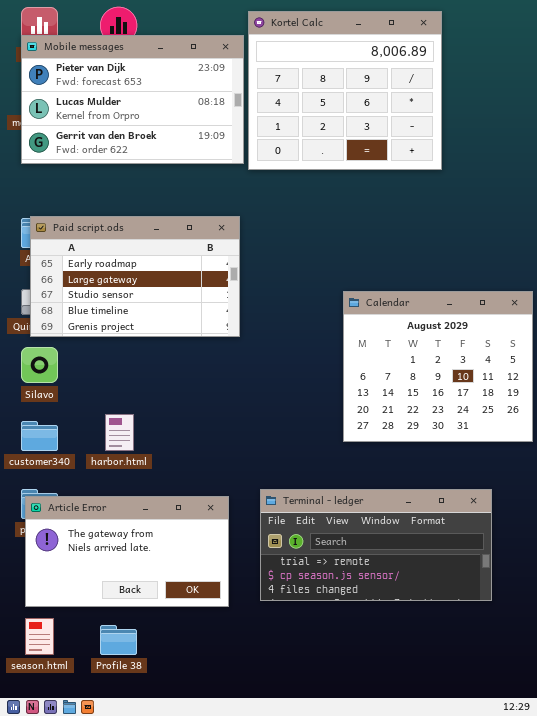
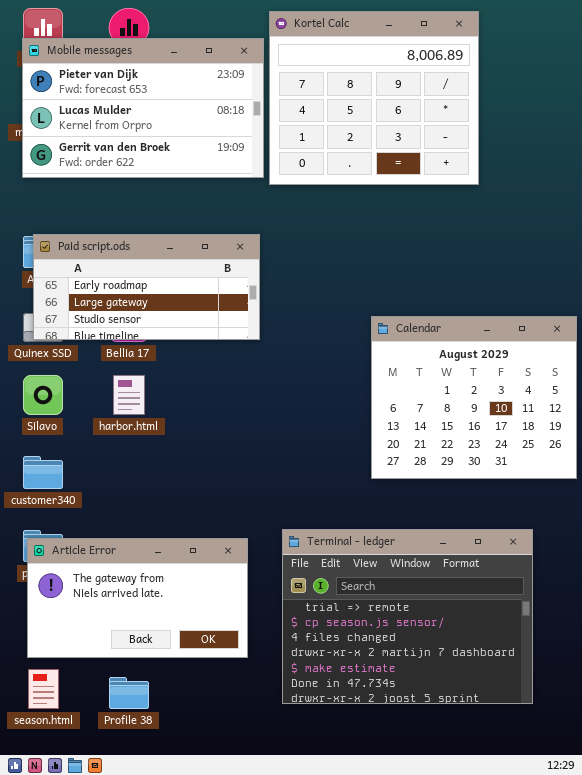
Paid script.ods: [30,216,240,337] -> [33,234,260,340], resized
harbor.html: [105,414,134,451] -> [113,375,145,415], moved
Terminal - ledger: [260,489,492,601] -> [282,529,533,704], resized

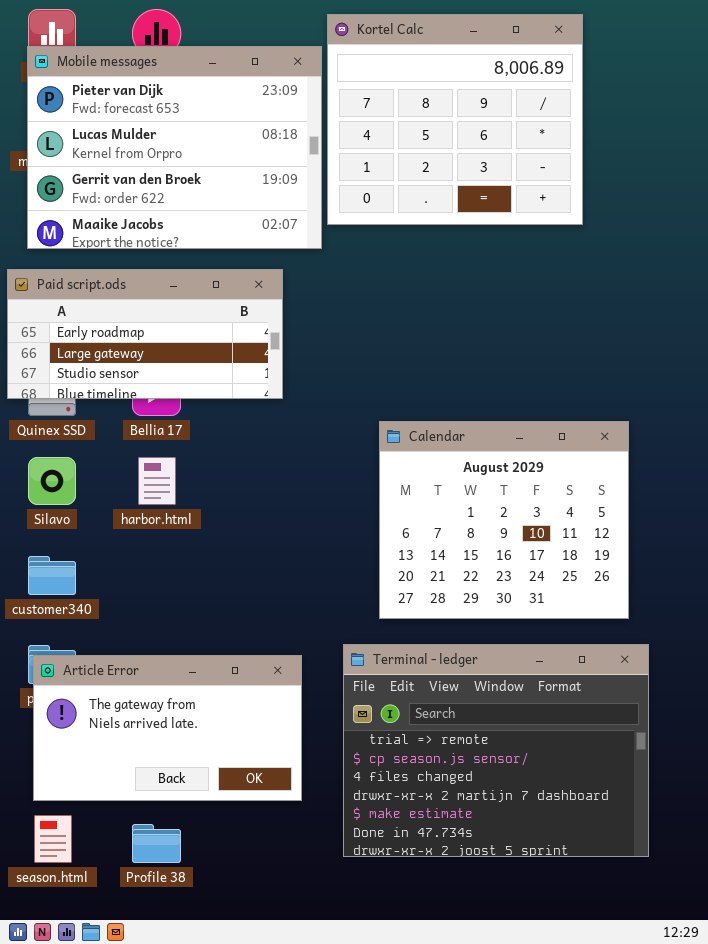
Mobile messages: [22,38,264,178] -> [27,46,322,249], resized
Paid script.ods: [33,234,260,340] -> [7,269,283,399], moved
Calendar: [371,316,577,479] -> [379,421,629,619], moved

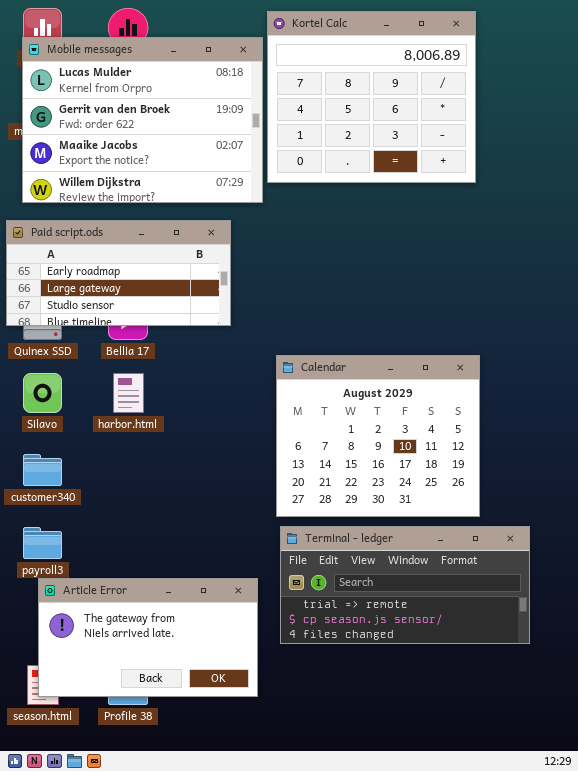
Mobile messages: [27,46,322,249] -> [22,37,263,203], scrolled down 1 row
Calendar: [379,421,629,619] -> [276,355,480,517], moved
Terminal - ledger: [343,644,649,857] -> [280,526,530,644], resized
Article Error: [33,655,302,801] -> [38,578,258,697], moved

